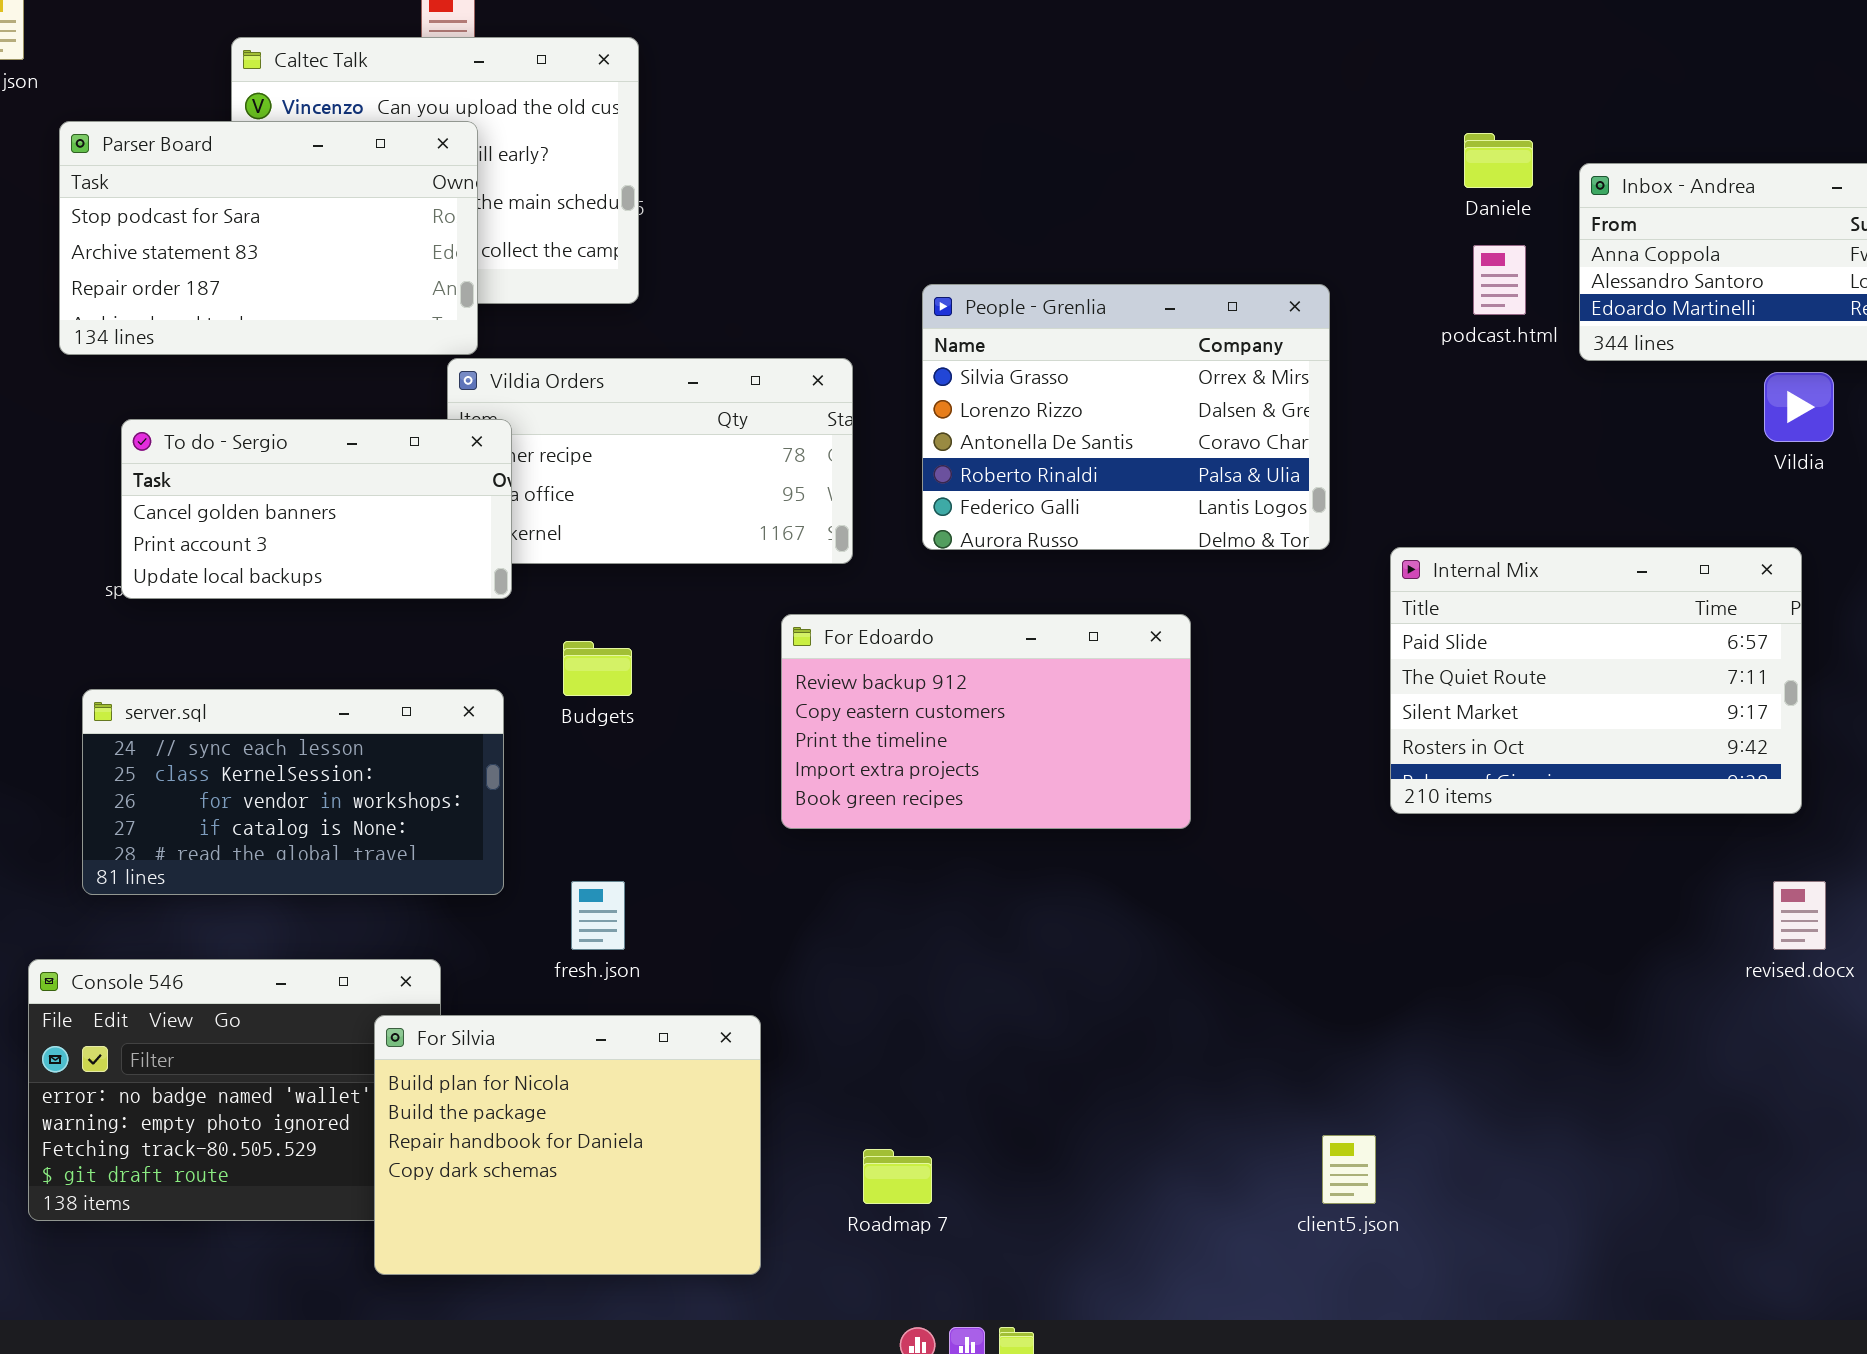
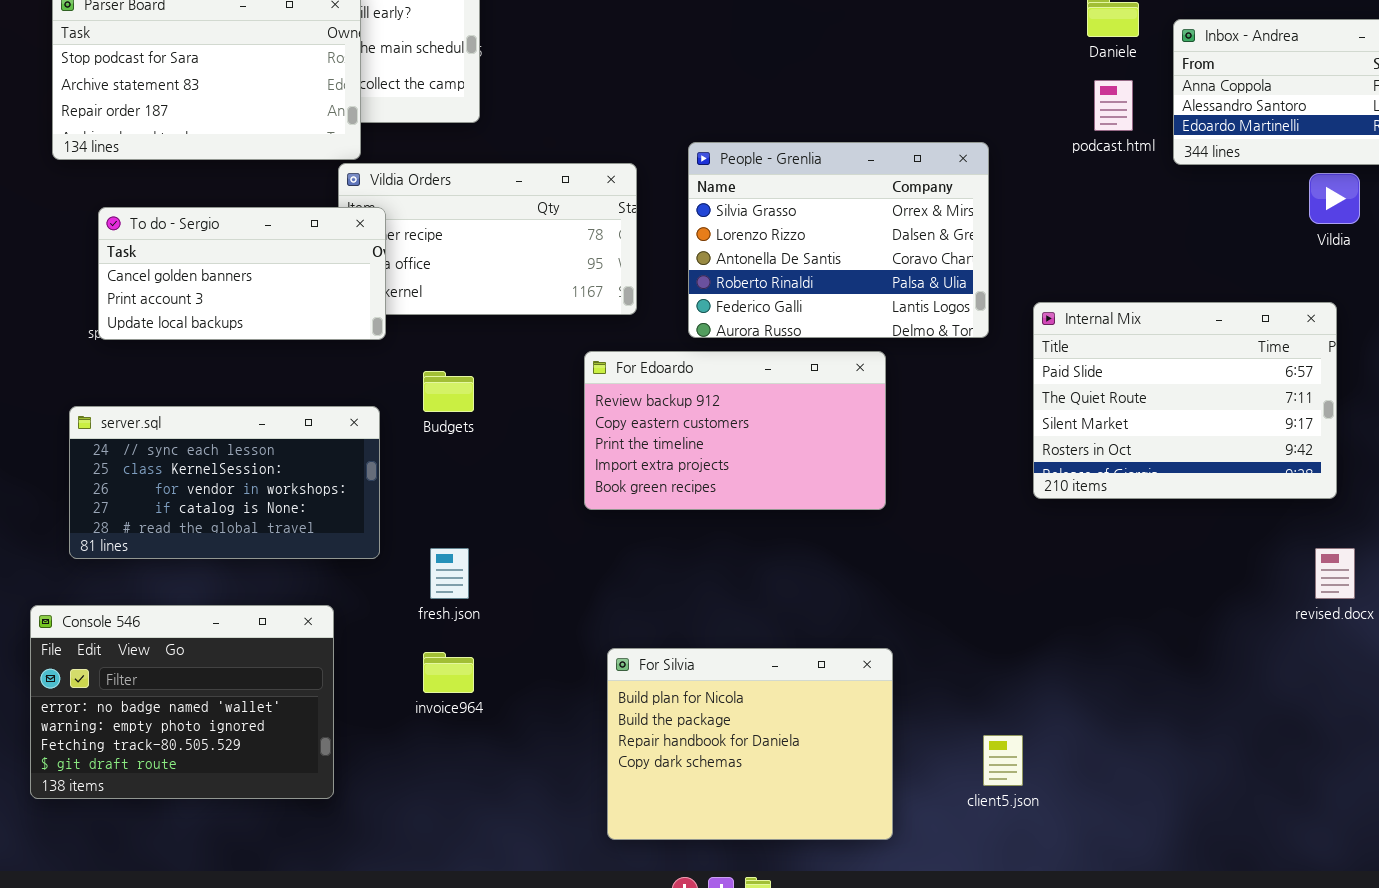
People - Grenlia: [922,284,1330,550] -> [688,142,989,338], moved
For Silvia: [374,1015,761,1275] -> [607,648,893,840], moved

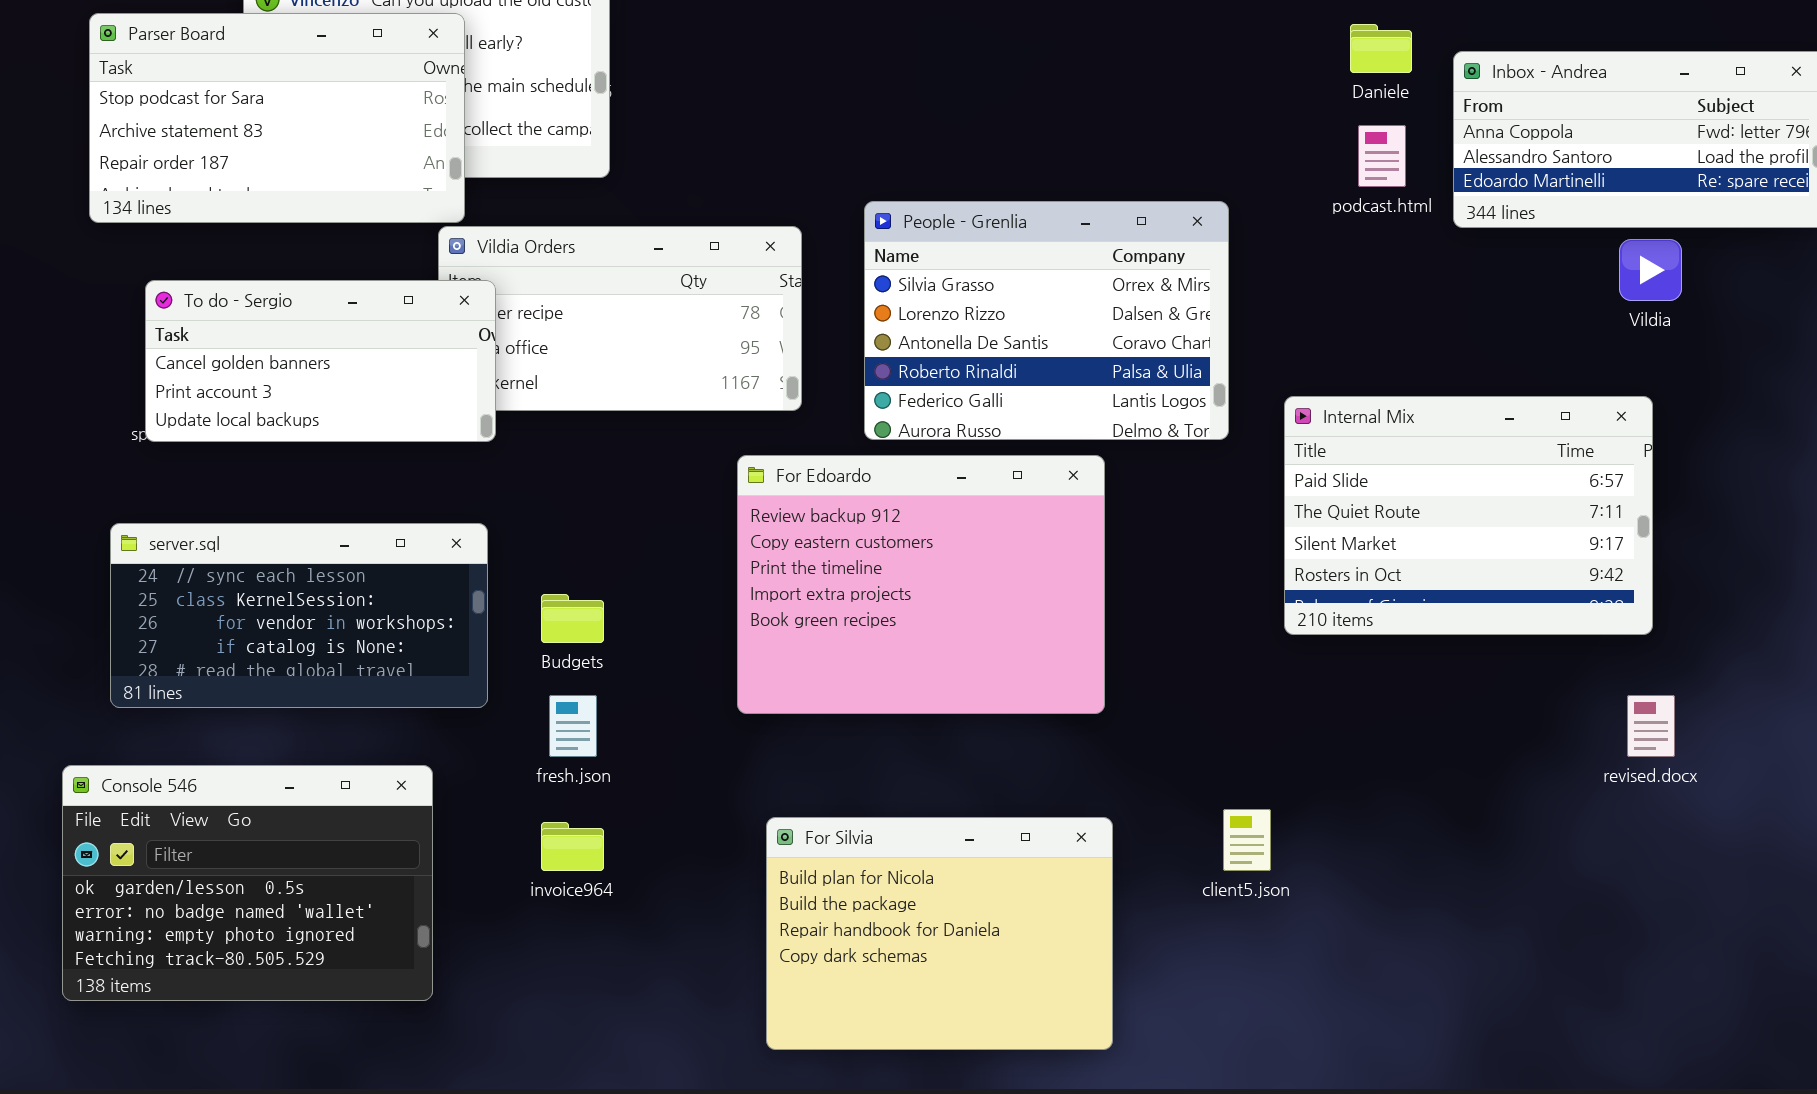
For Edoardo: [584,351,886,510] -> [737,455,1105,714], resized
Budgets: [423,371,474,412] -> [541,594,604,643], moved
Console 546: [30,605,334,799] -> [62,765,433,1001], scrolled up 1 row
client5.json: [983,735,1023,786] -> [1223,809,1271,871], moved

